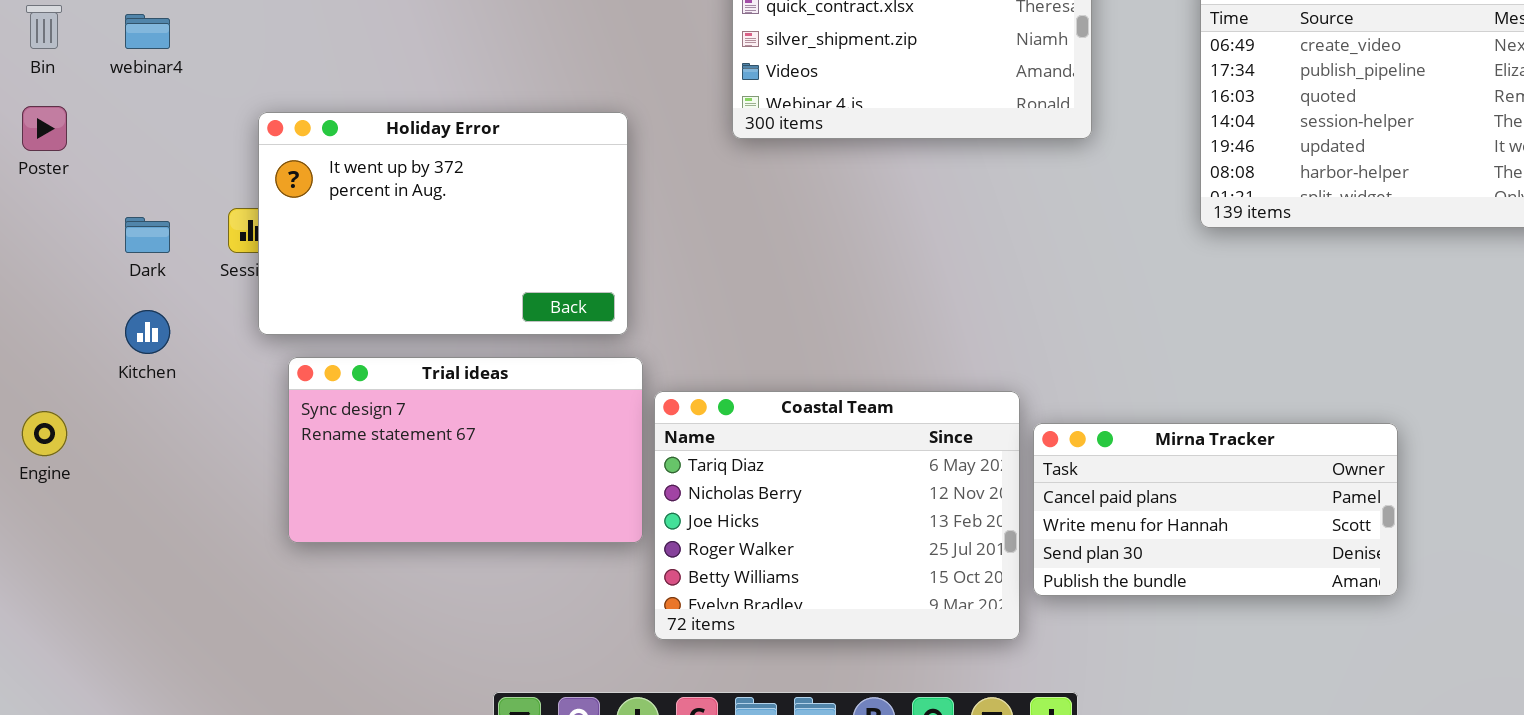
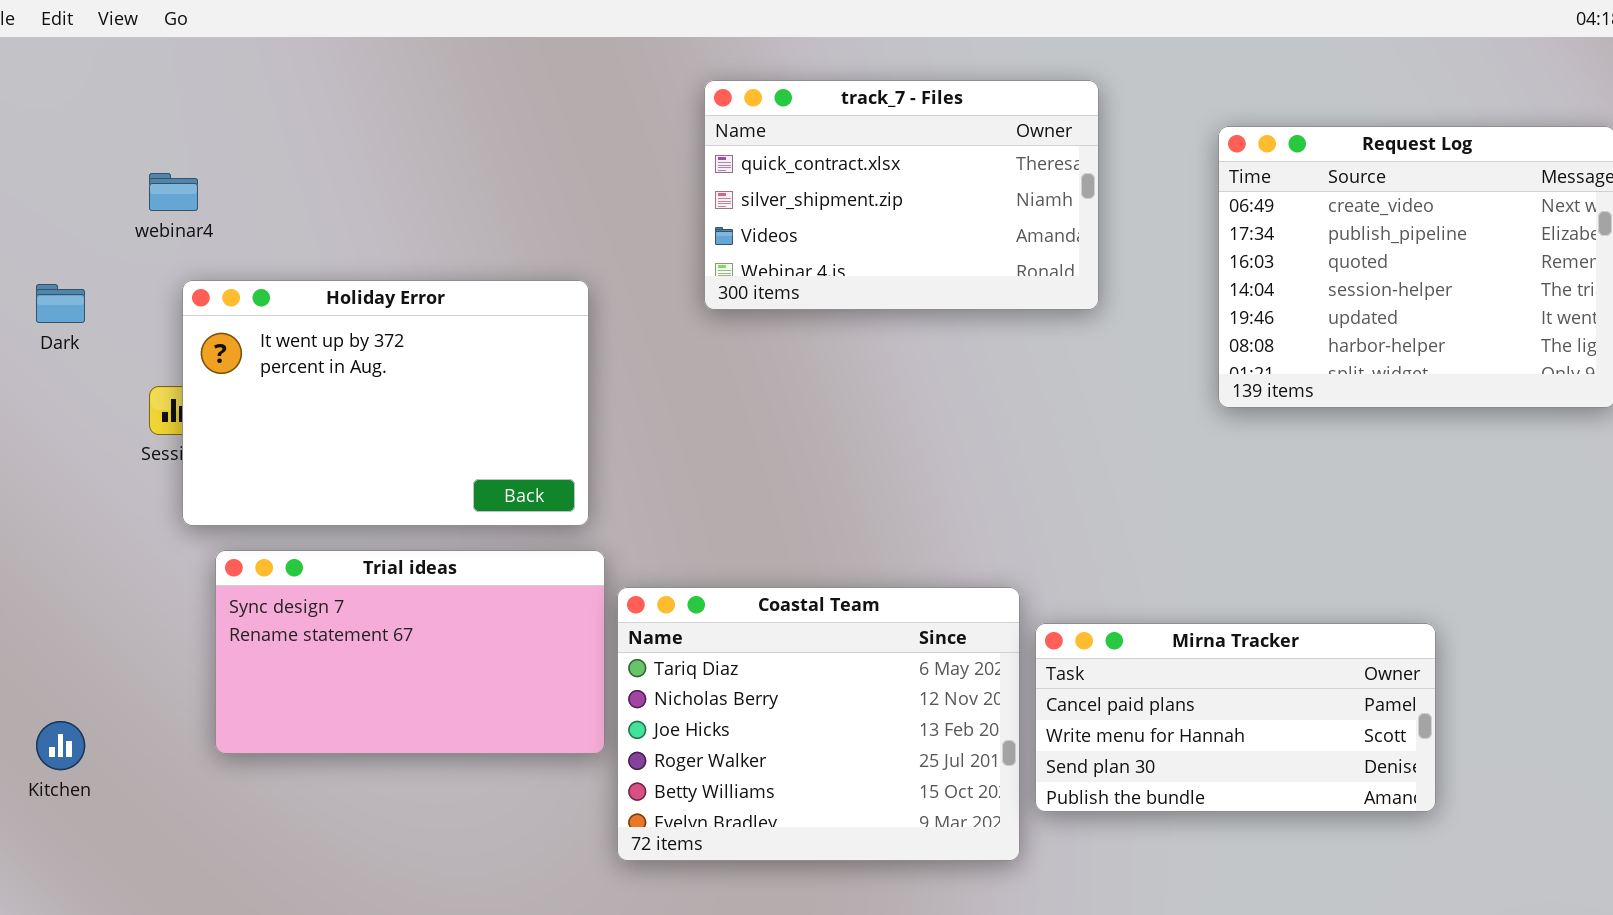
webinar4: [125,14,170,49] -> [149,173,198,211], moved
Dark: [125,217,170,253] -> [36,284,85,323], moved
Kitchen: [125,310,170,354] -> [36,721,85,770], moved

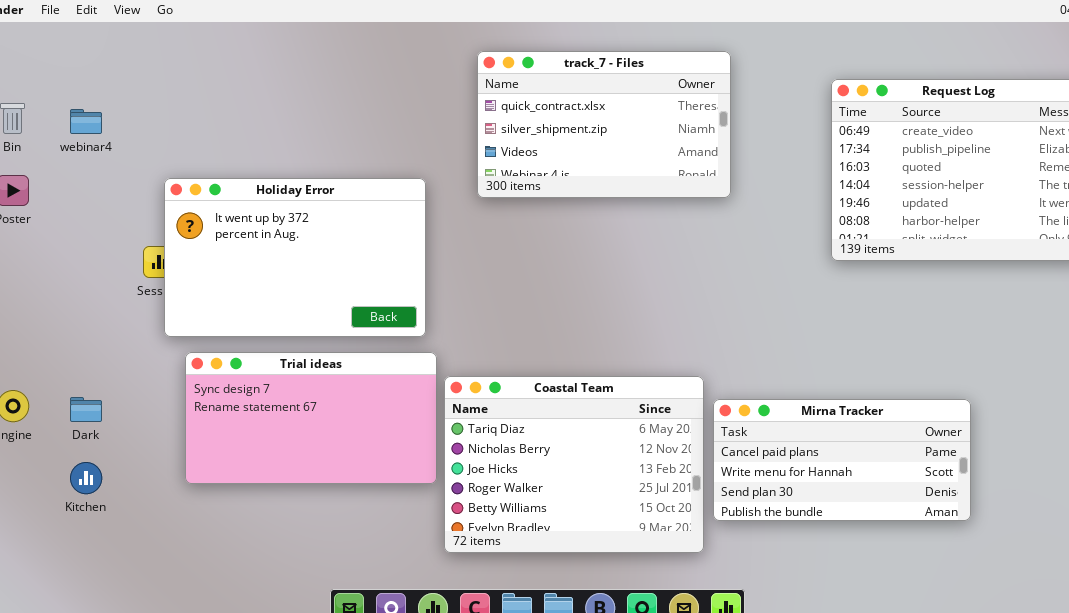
track_7 - Files: [704,80,1099,310] -> [477,51,731,198], moved
webinar4: [149,173,198,211] -> [70,109,102,134], moved
Dark: [36,284,85,323] -> [70,397,102,422], moved

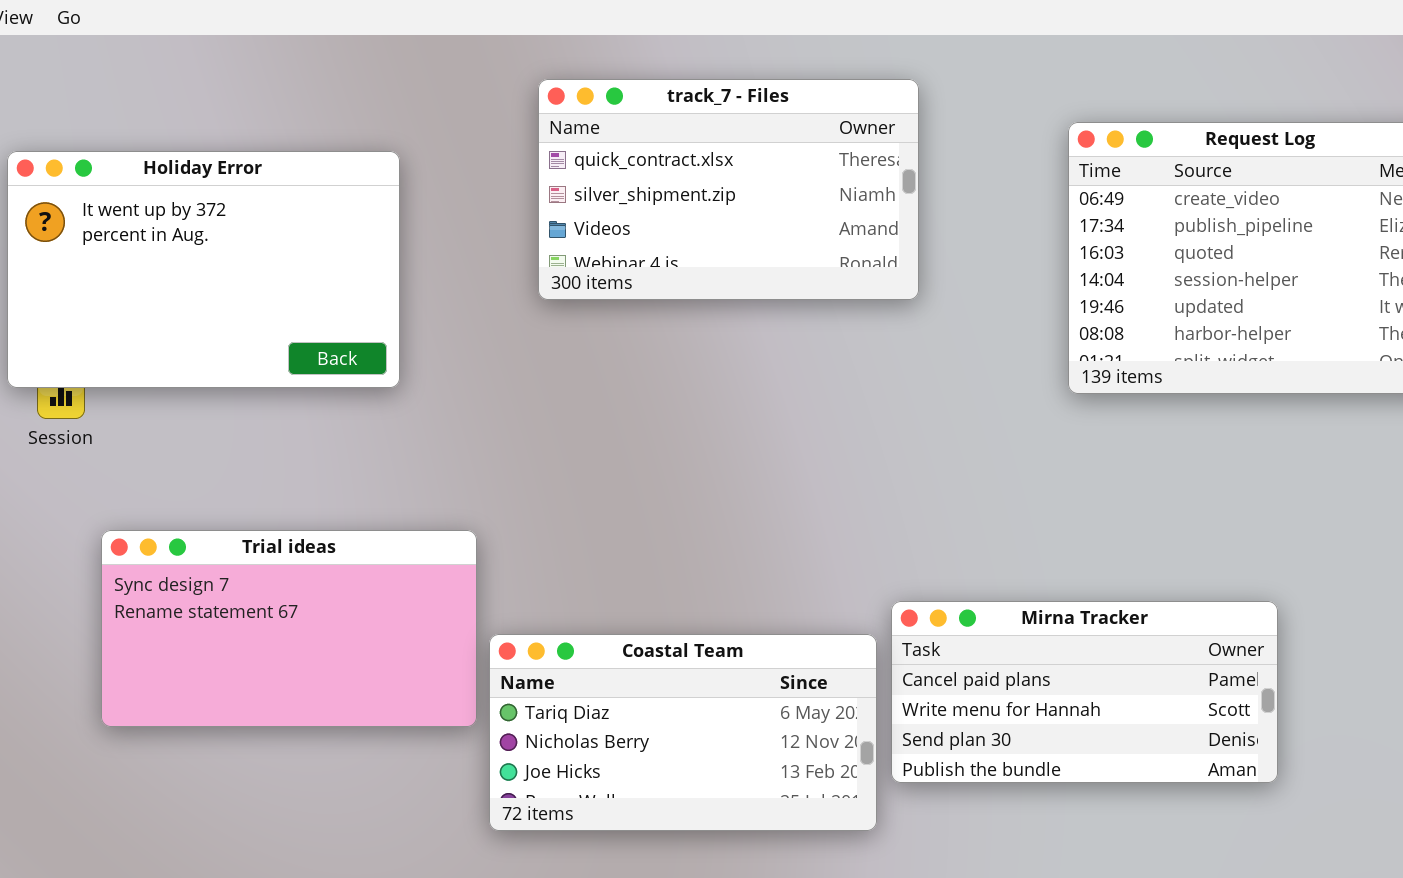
Holiday Error: [164,178,426,337] -> [7,151,400,388], moved
Coastal Team: [444,376,704,553] -> [489,634,877,831], resized

